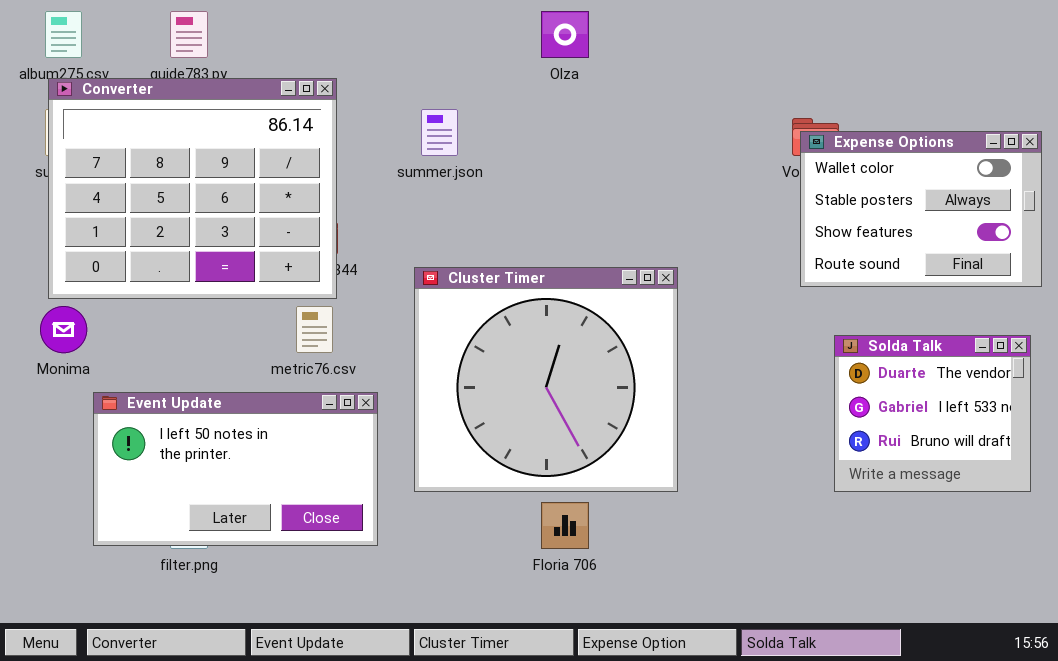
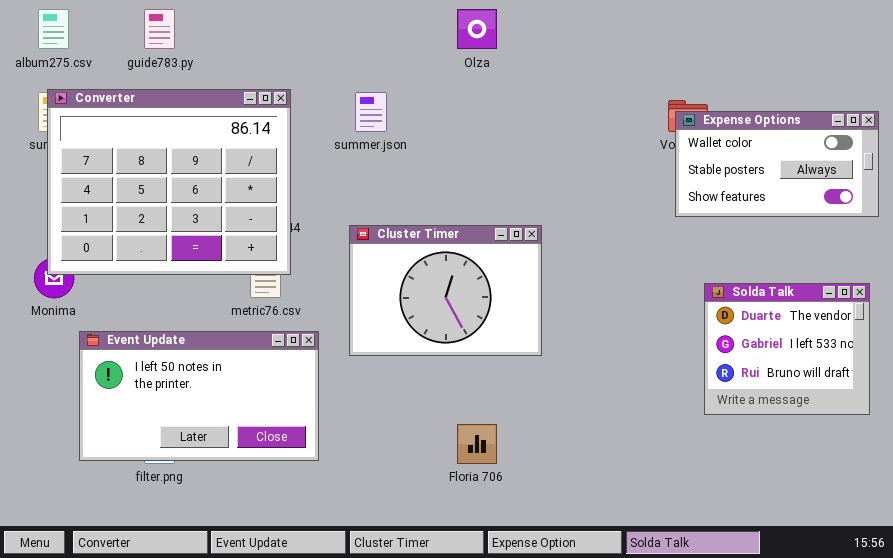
Converter: [48,78,337,299] -> [47,89,291,275], moved
Expense Options: [800,131,1042,287] -> [675,111,879,217], resized
Cluster Timer: [414,267,678,492] -> [349,225,542,356], resized

